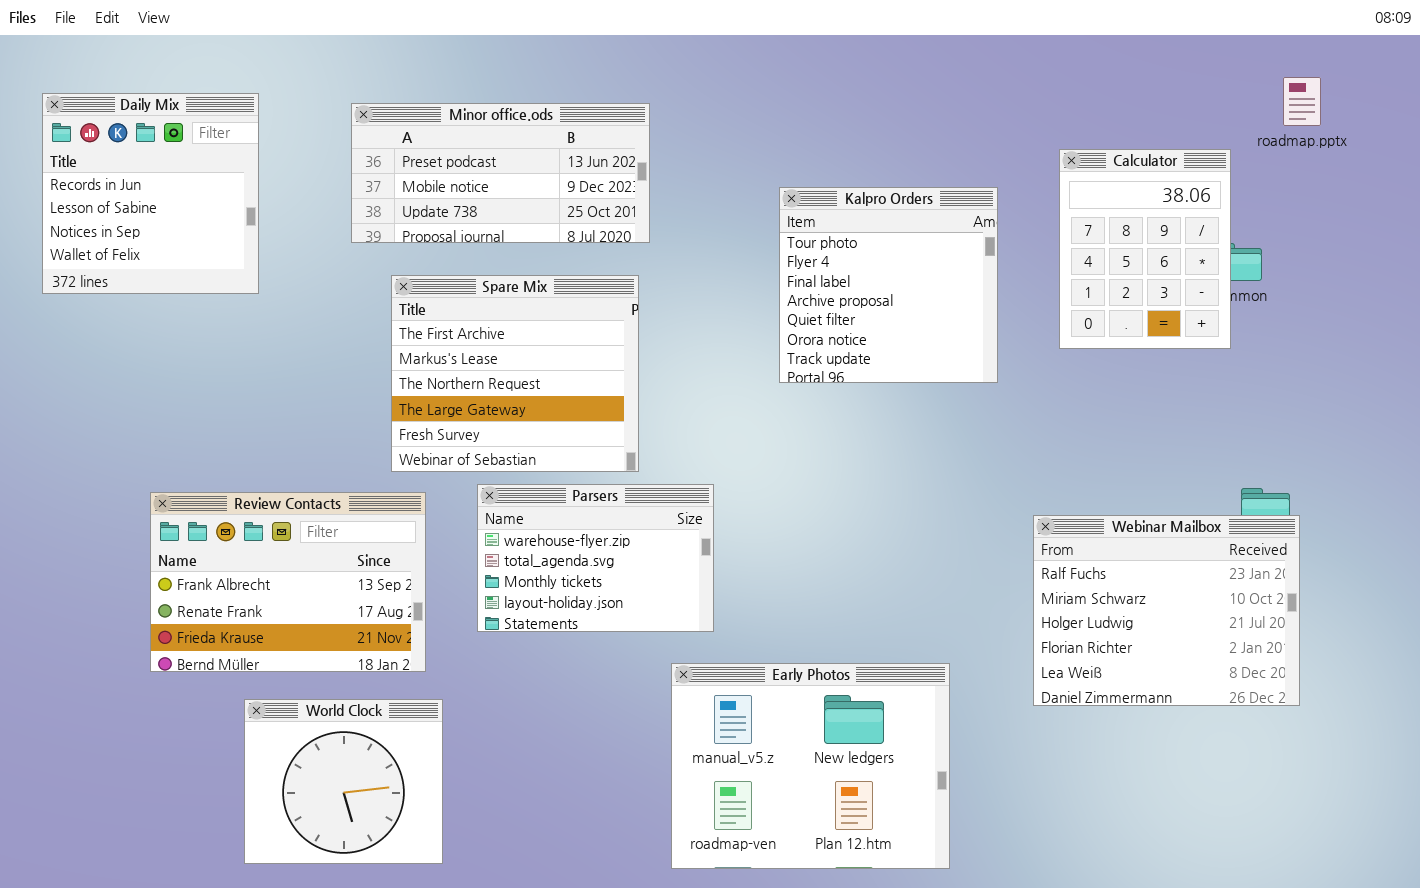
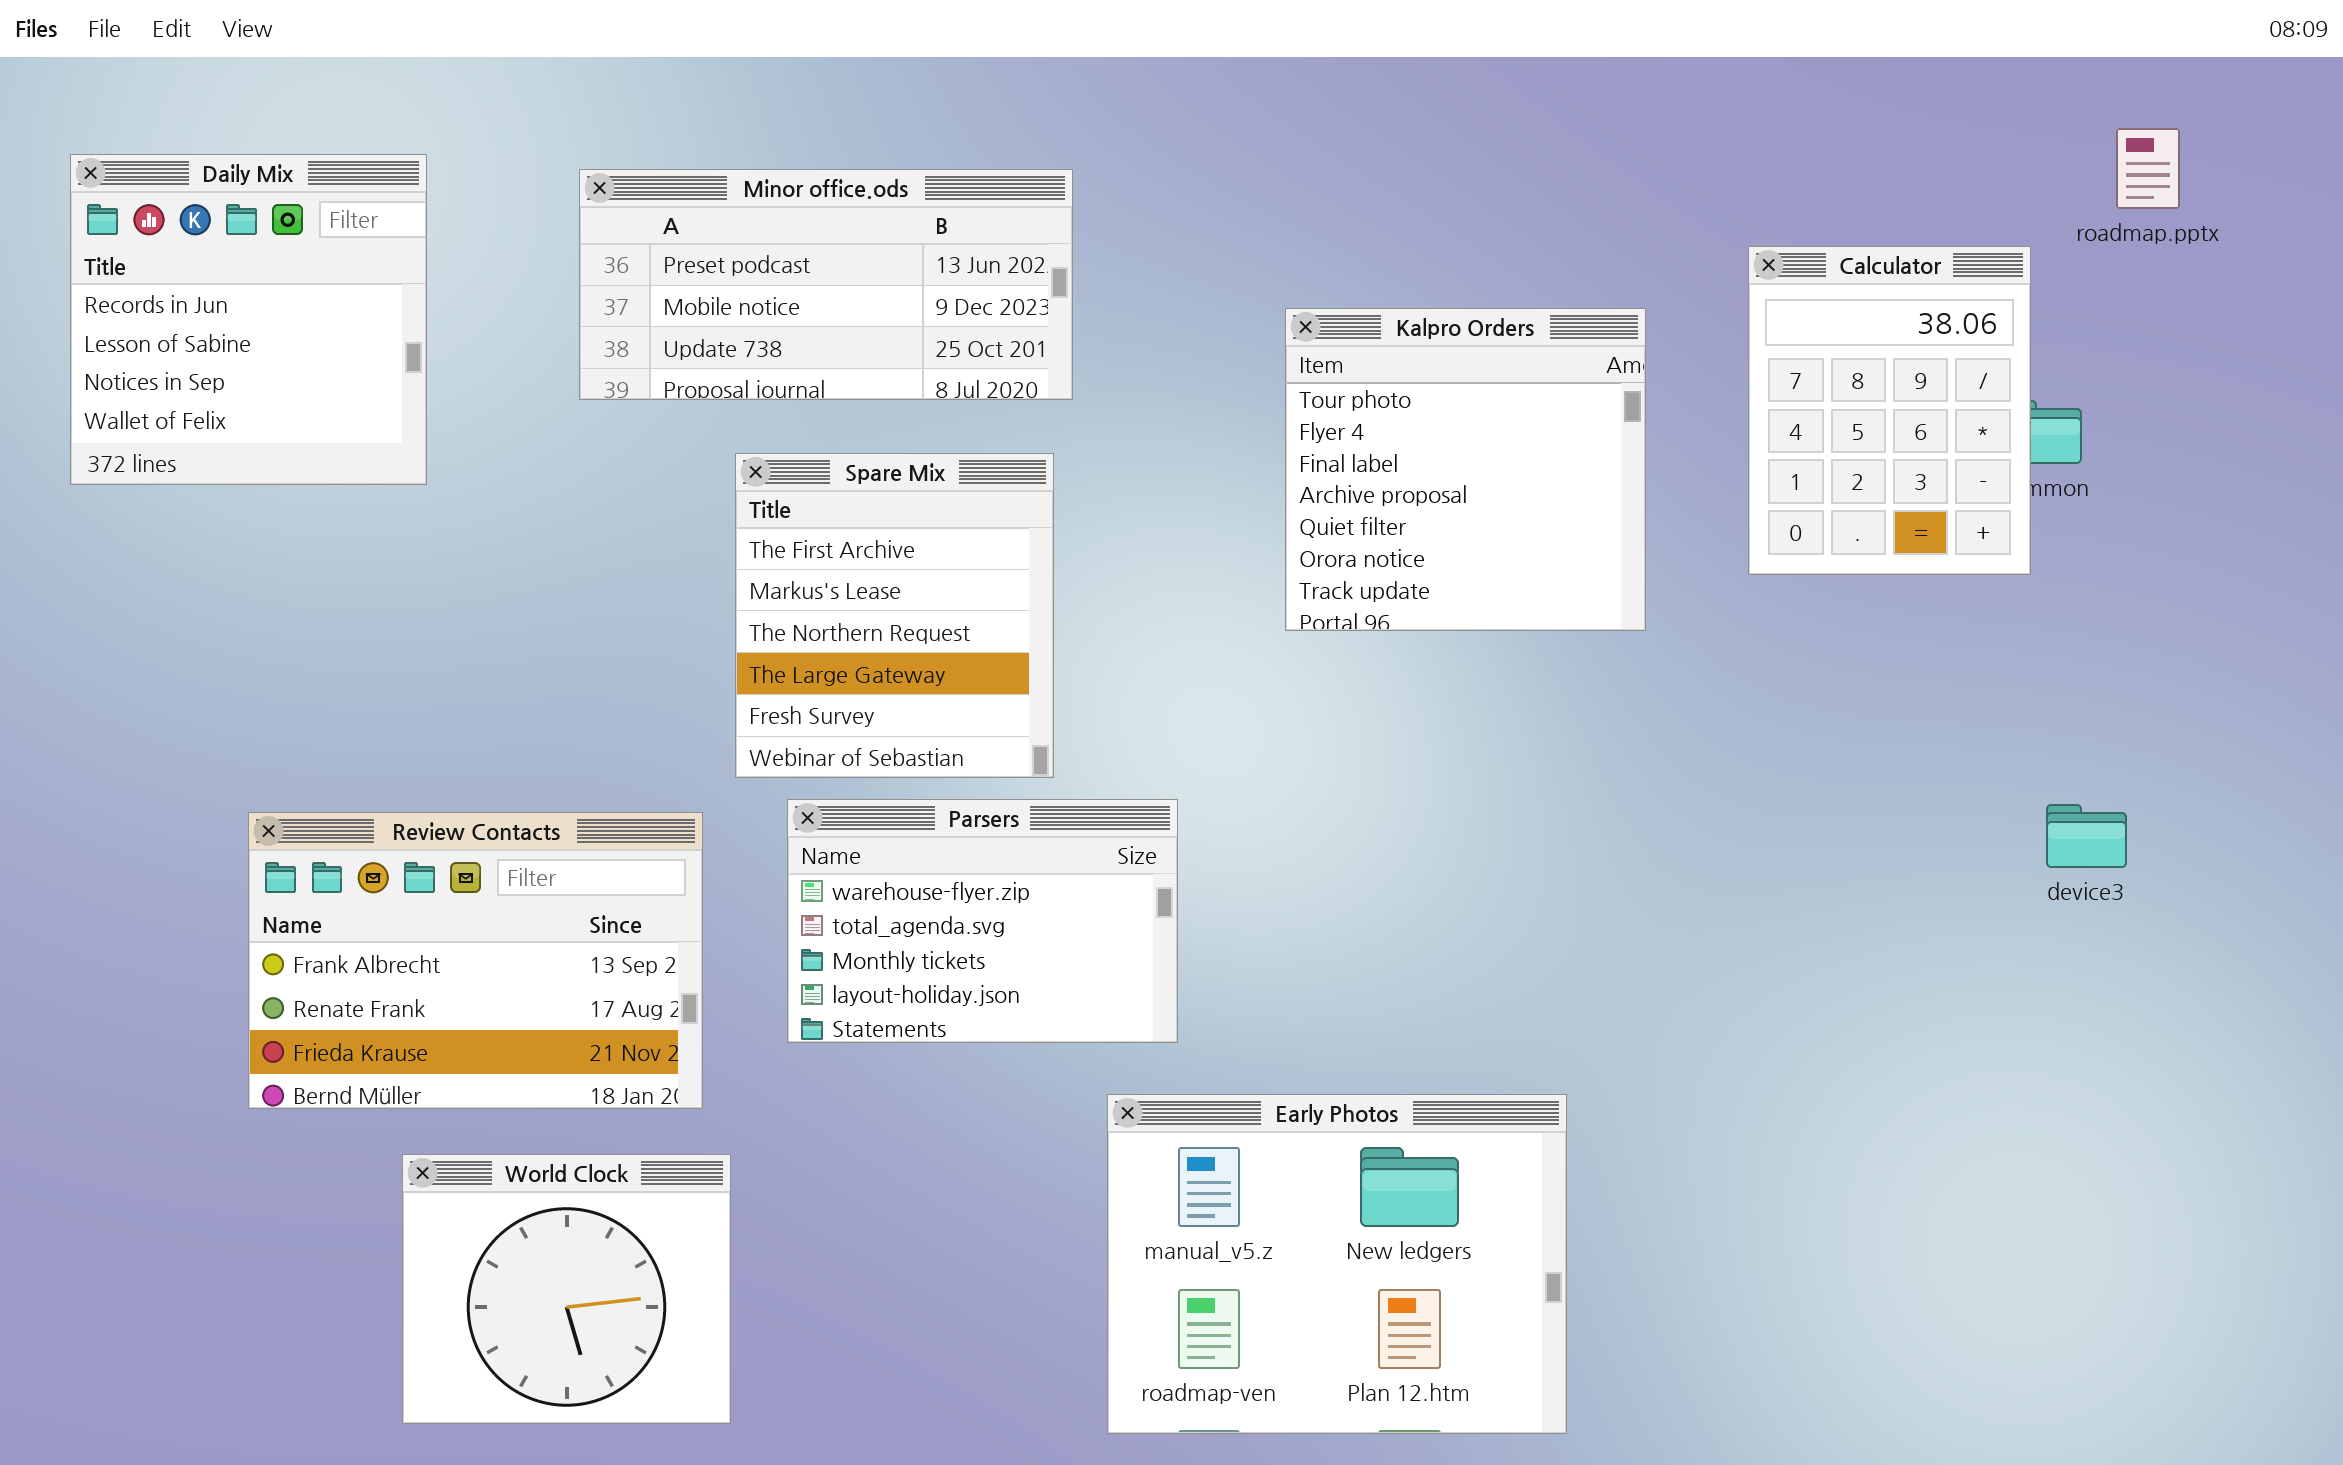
Spare Mix: [391,275,639,472] -> [735,453,1054,778], resized
Webinar Mailbox: [1033,515,1300,706] -> none, closed

